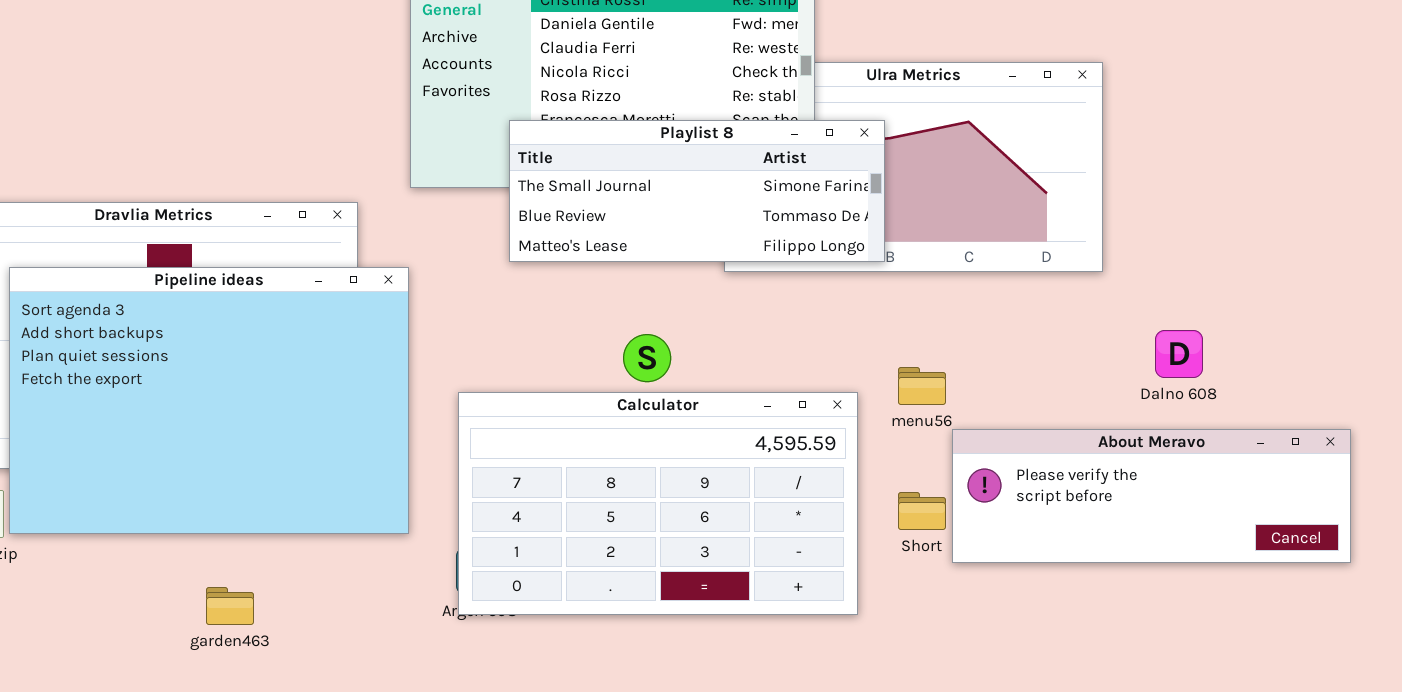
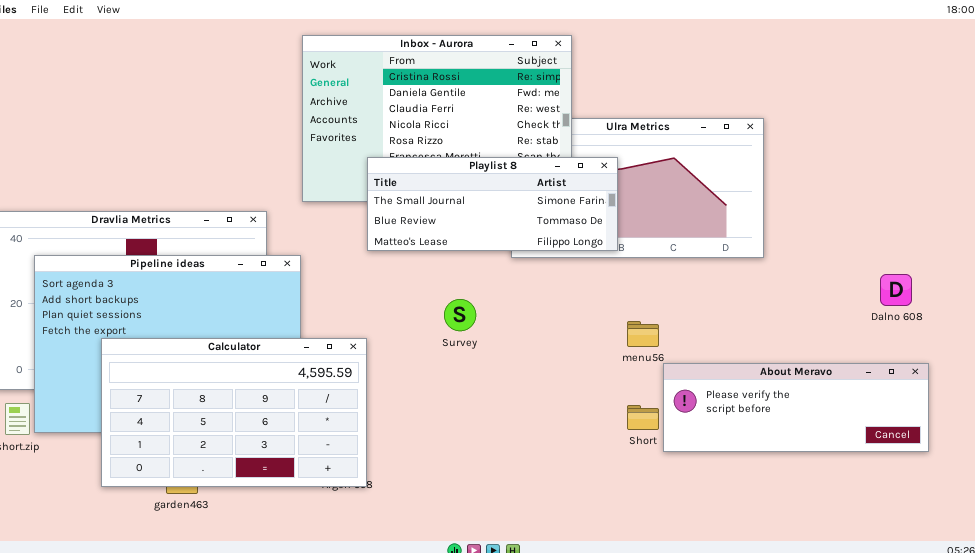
Dalno 608: [1155,330,1203,378] -> [880,274,912,306], moved
Calculator: [458,392,858,615] -> [101,338,367,487], moved

